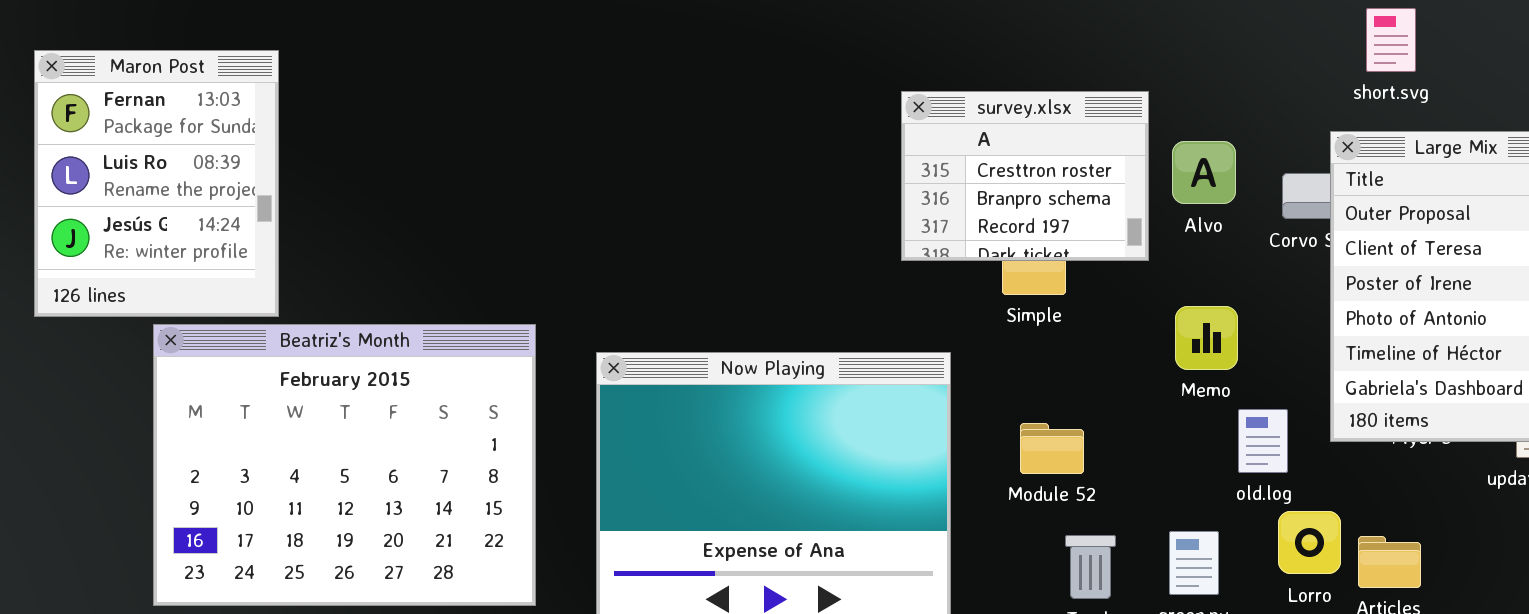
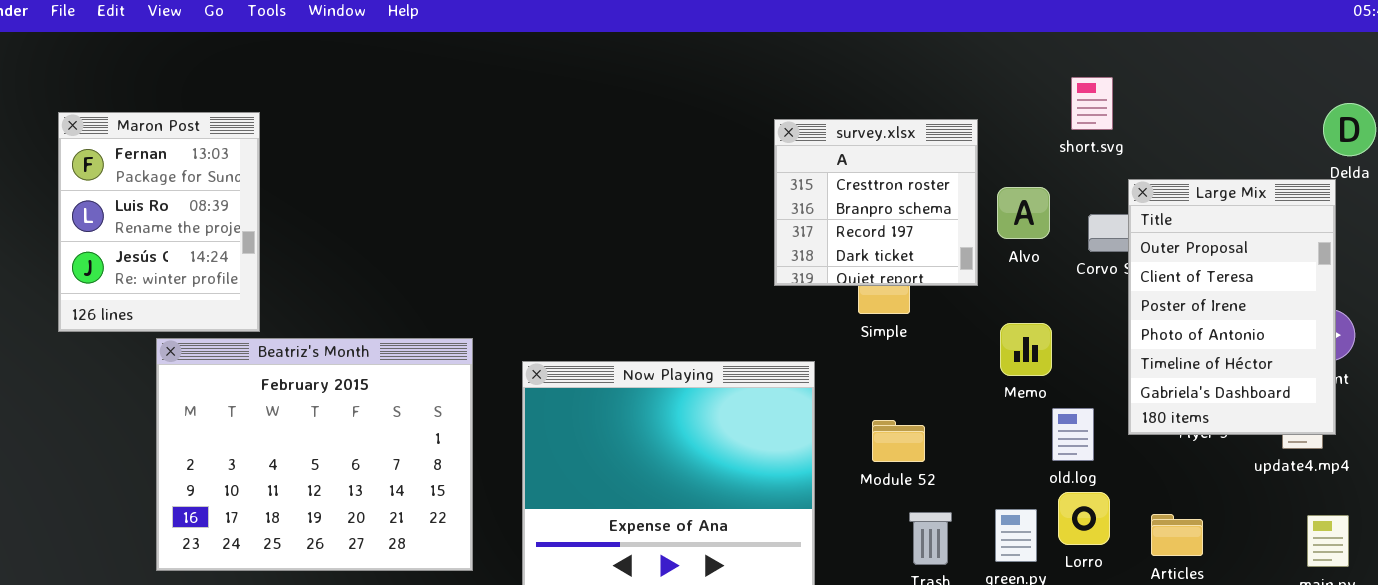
short.svg: [1366,8,1416,72] -> [1071,77,1113,130], moved
survey.xlsx: [901,91,1149,261] -> [774,119,978,286], resized
Lorro: [1278,511,1341,574] -> [1058,492,1110,545], moved

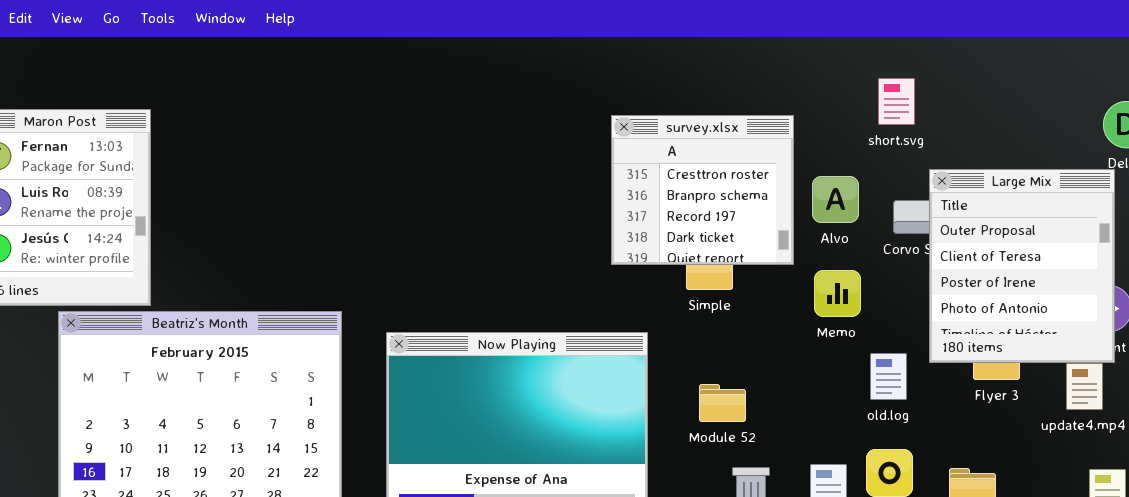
Large Mix: [1128,179,1336,435] -> [929,169,1115,363], resized
Memo: [1000,323,1052,376] -> [814,270,861,317], moved
old.log: [1052,408,1094,461] -> [870,353,907,400], moved

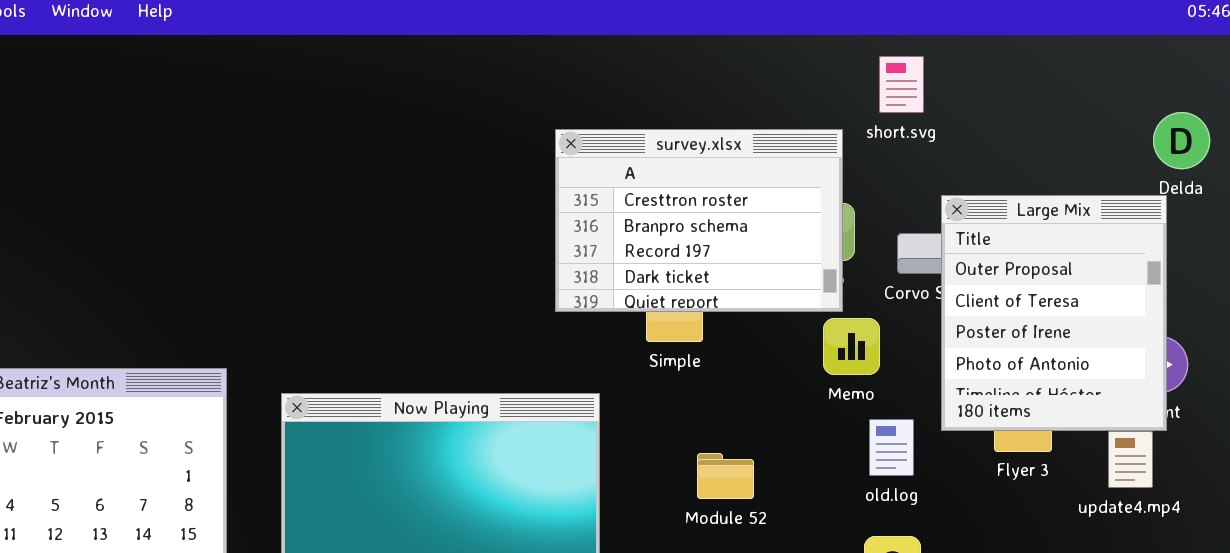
short.svg: [878,78,915,125] -> [879,56,924,113], moved
survey.xlsx: [611,115,794,265] -> [555,129,843,312], resized
Memo: [814,270,861,317] -> [823,318,880,375], moved
Module 52: [699,384,746,422] -> [697,453,754,499], moved

